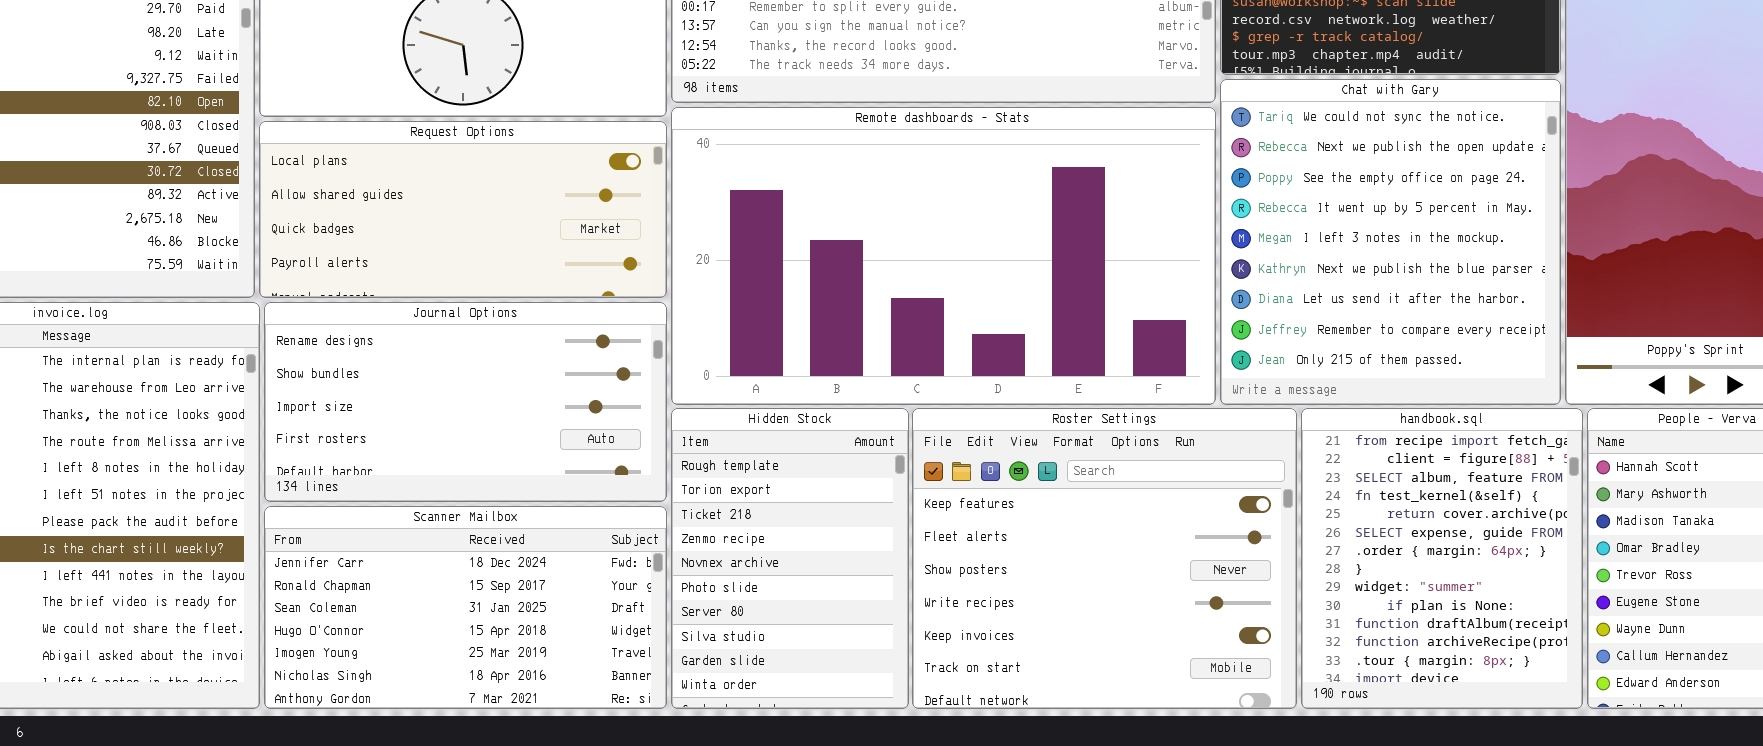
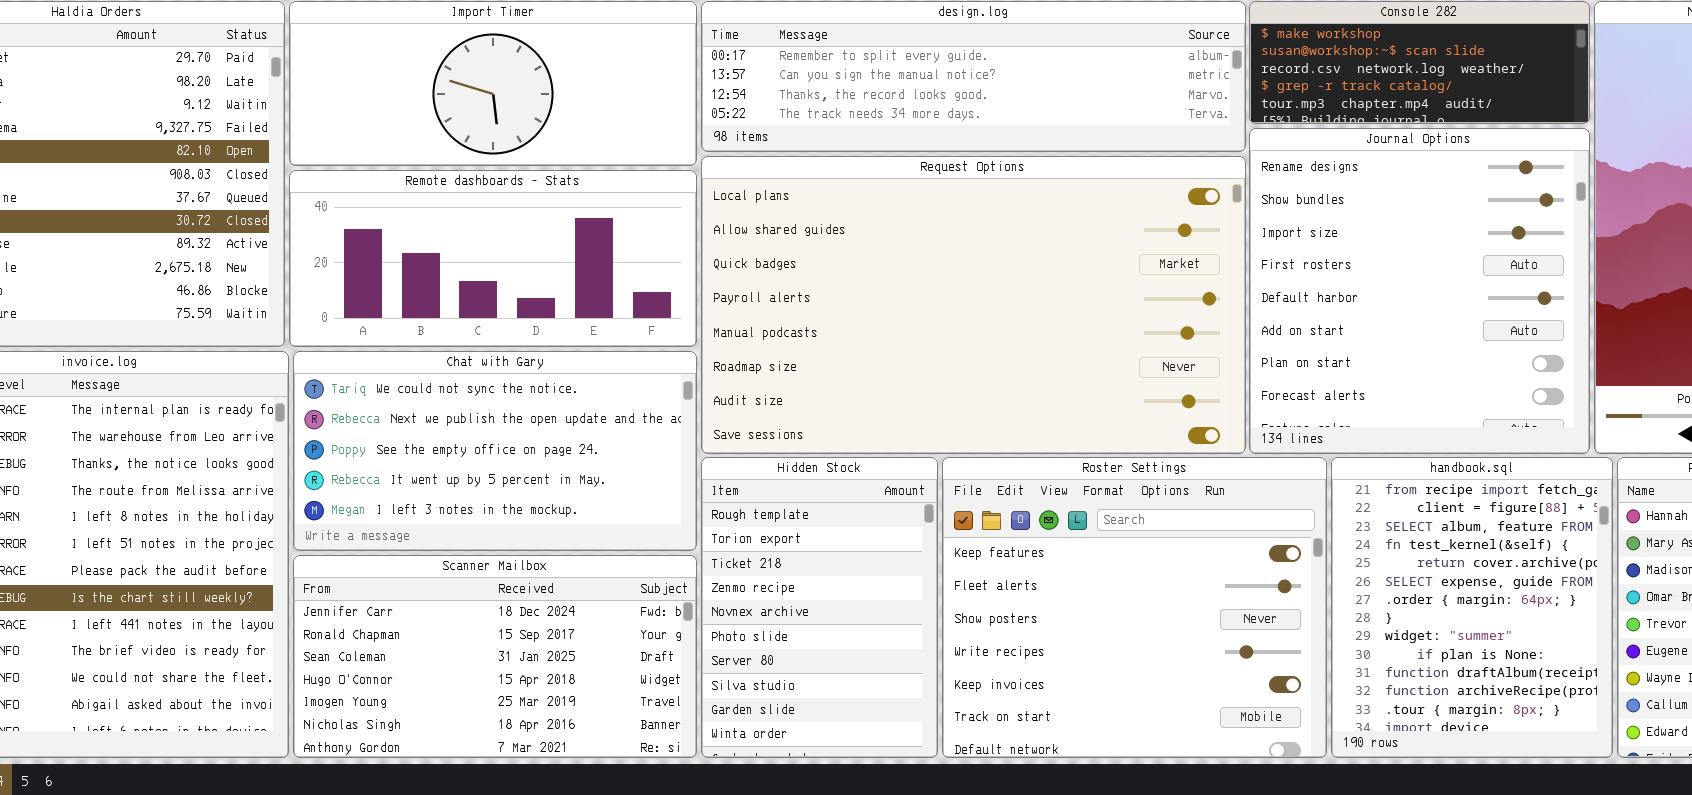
Chat with Gary: [1220,79,1561,405] -> [293,351,697,551], moved, resized
Remote dashboards - Stats: [671,107,1216,405] -> [289,170,697,347], moved, resized
Request Options: [259,121,667,298] -> [701,156,1246,454], moved, resized
Journal Options: [264,302,667,502] -> [1249,128,1590,454], moved, resized

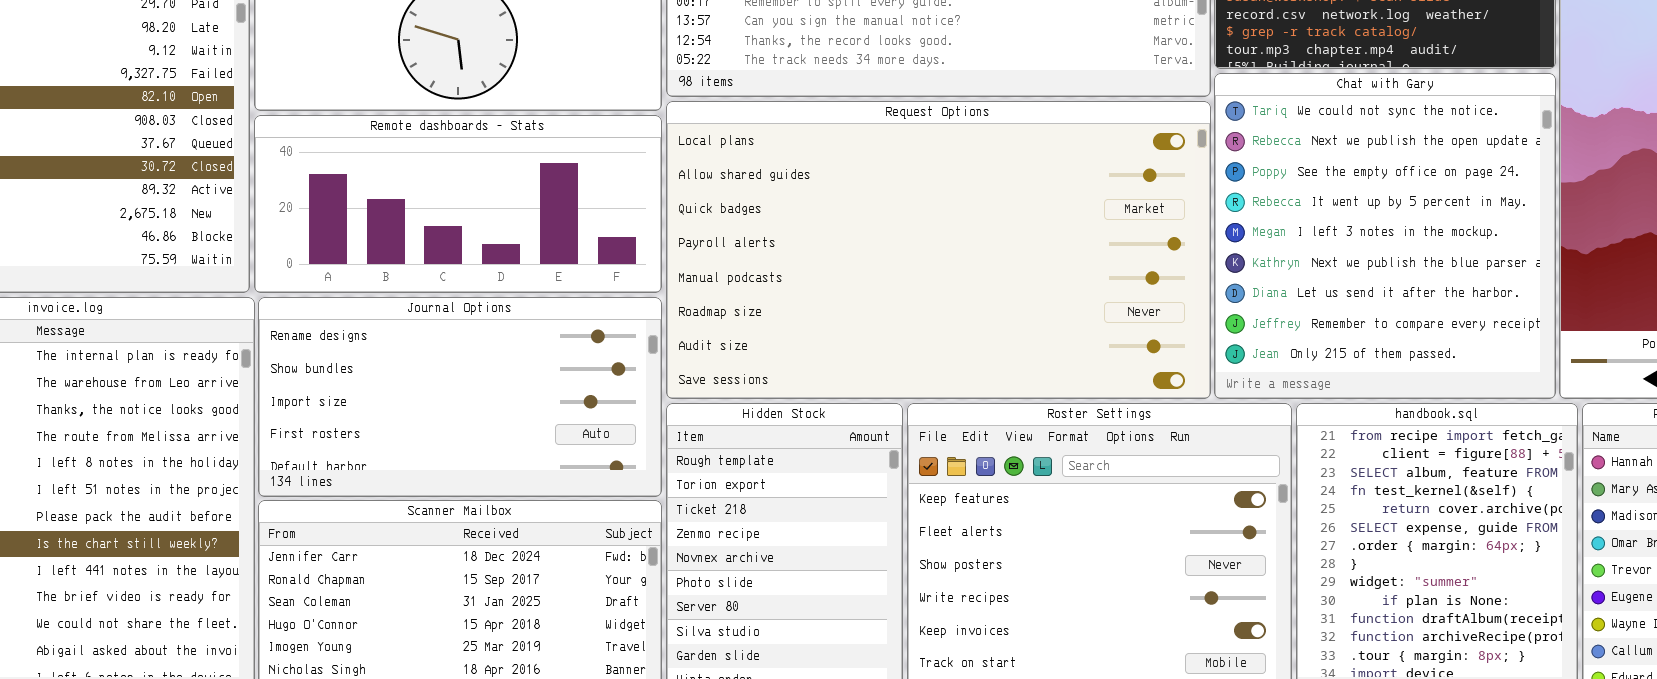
Journal Options: [1249,128,1590,454] -> [258,297,662,497], moved, resized
Chat with Gary: [293,351,697,551] -> [1214,73,1556,399], moved, resized

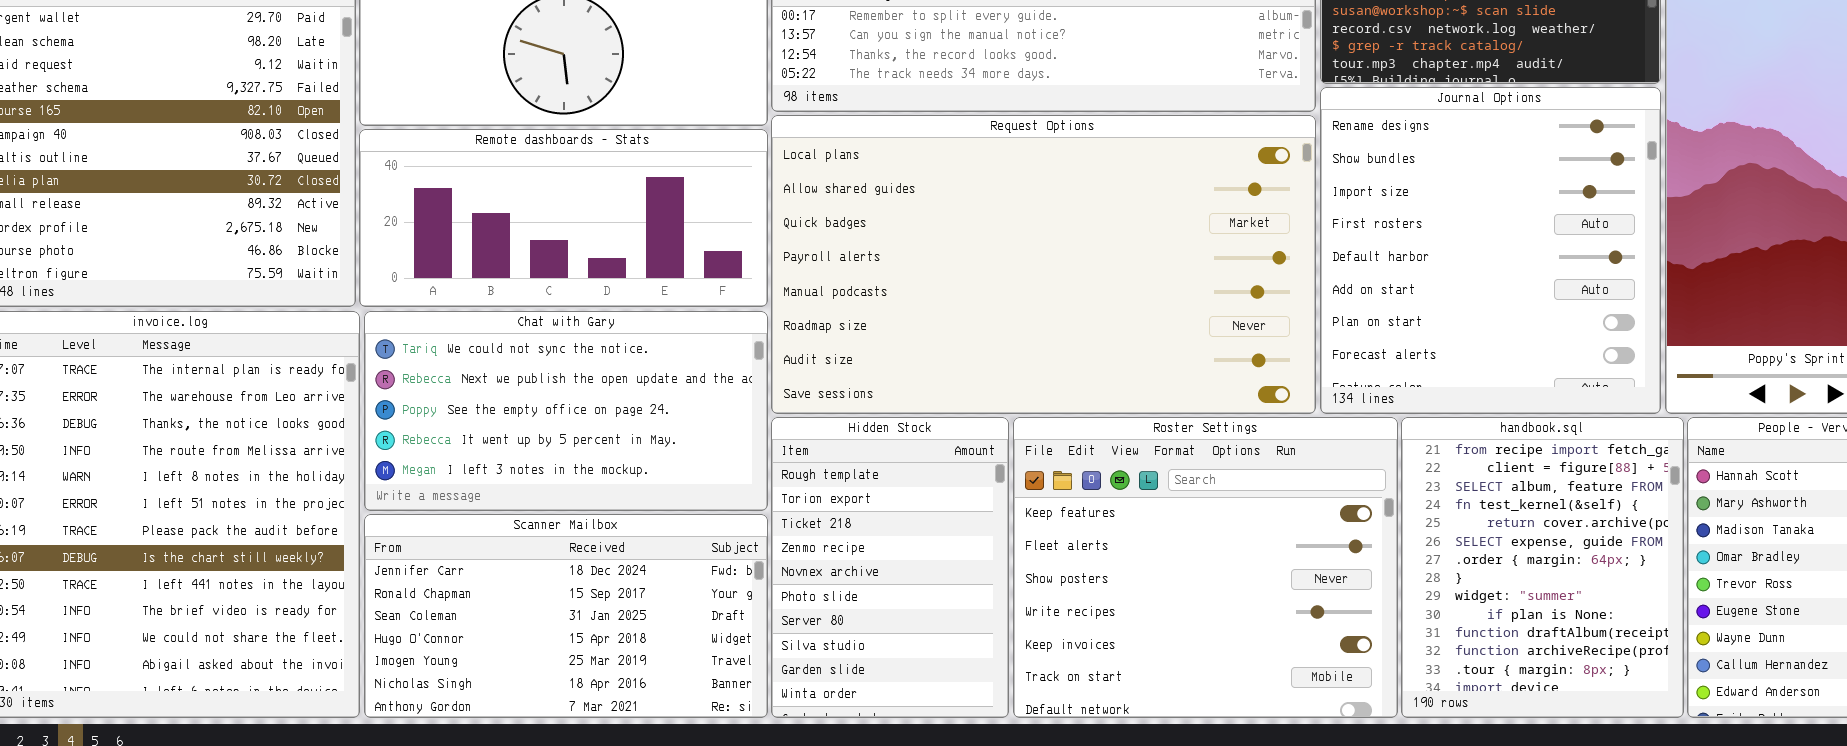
Chat with Gary: [1214,73,1556,399] -> [364,311,768,511], moved, resized
Journal Options: [258,297,662,497] -> [1320,87,1661,414], moved, resized

